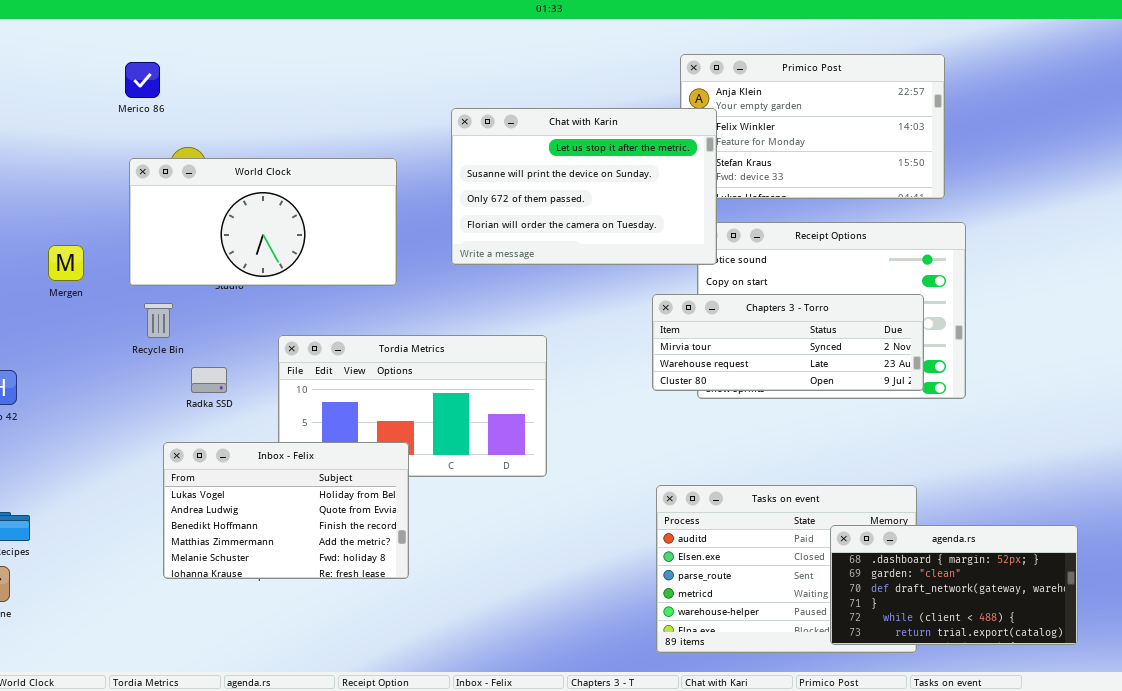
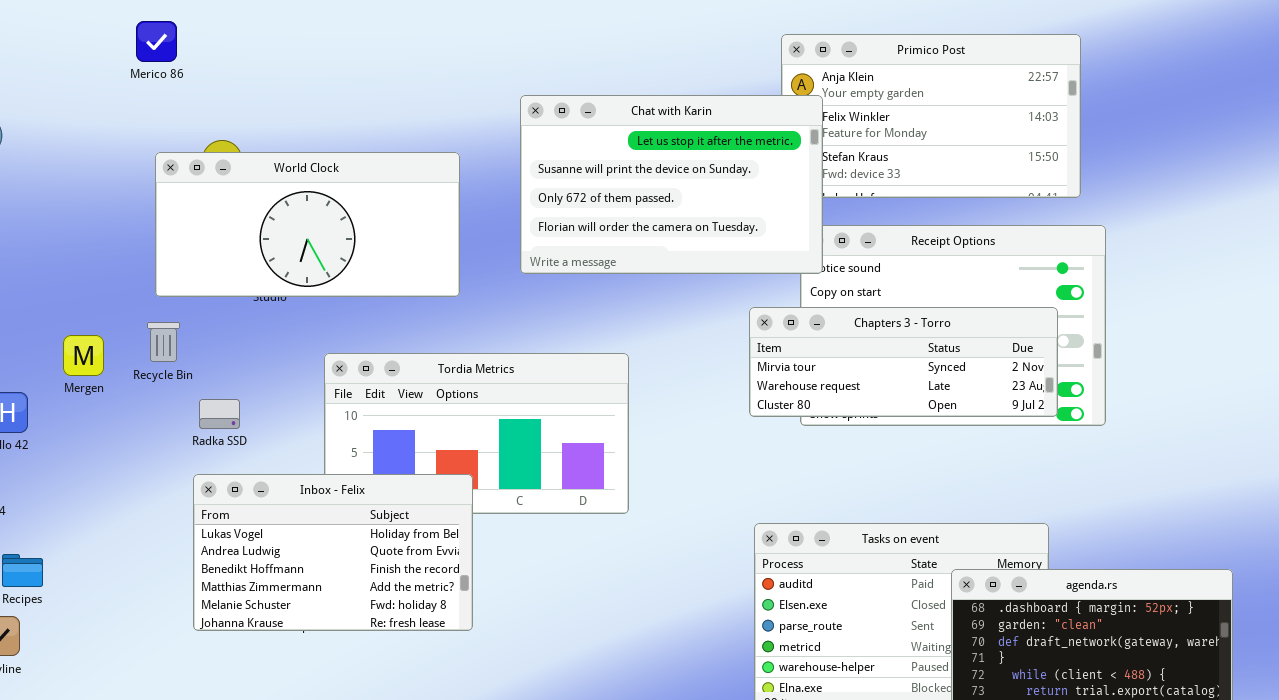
Merico 86: [125,62,160,98] -> [136,21,177,62], moved
Mergen: [48,245,84,281] -> [63,335,104,376], moved
Recycle Bin: [144,303,173,338] -> [147,322,180,362], moved
Radka SSD: [191,367,227,393] -> [199,399,240,429], moved

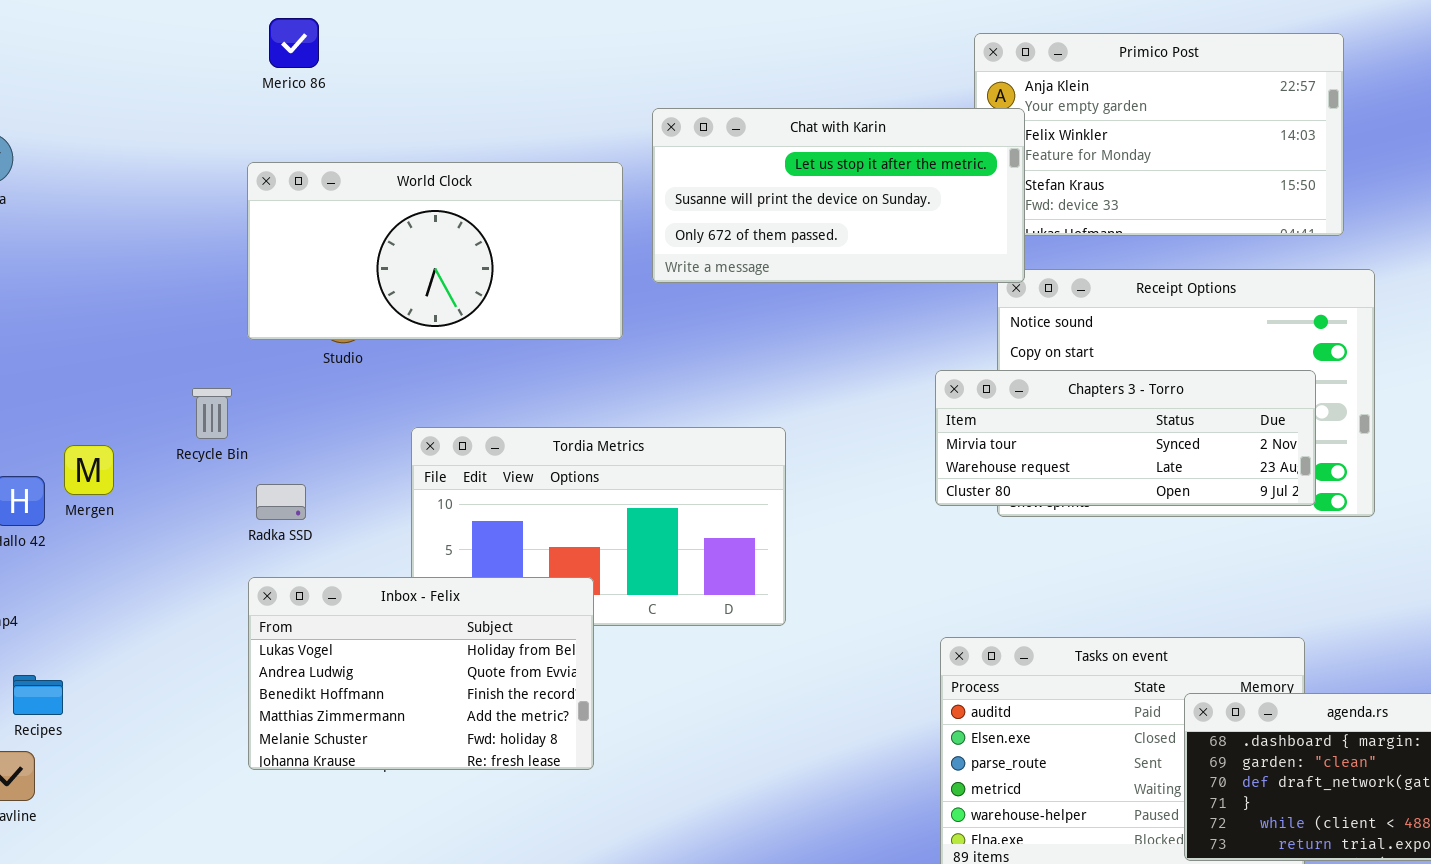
Merico 86: [136,21,177,62] -> [269,18,319,68], moved
Chat with Karin: [520,95,823,274] -> [652,108,1025,283], resized
World Clock: [155,152,460,297] -> [247,162,623,340], moved
Mergen: [63,335,104,376] -> [64,445,114,495], moved

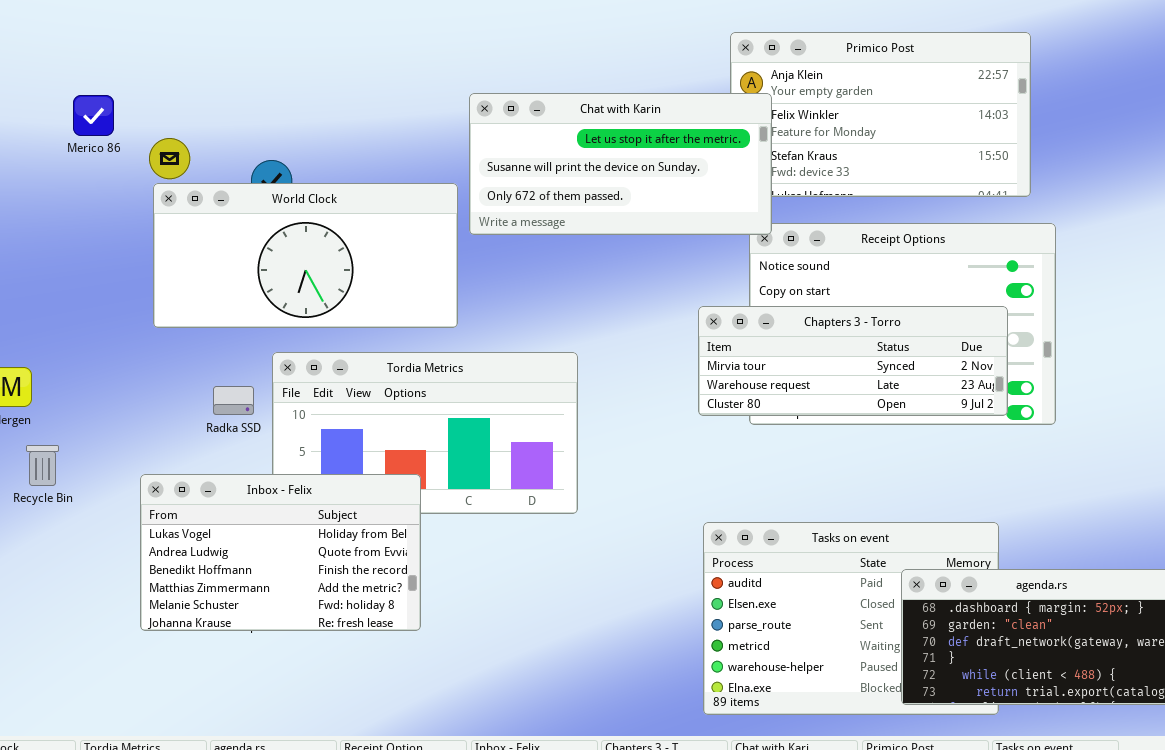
Merico 86: [269,18,319,68] -> [73,95,114,136], moved
World Clock: [247,162,623,340] -> [153,183,458,328], moved
Recycle Bin: [192,388,232,439] -> [26,445,59,486], moved
Radka SSD: [256,484,306,520] -> [213,386,254,415], moved

